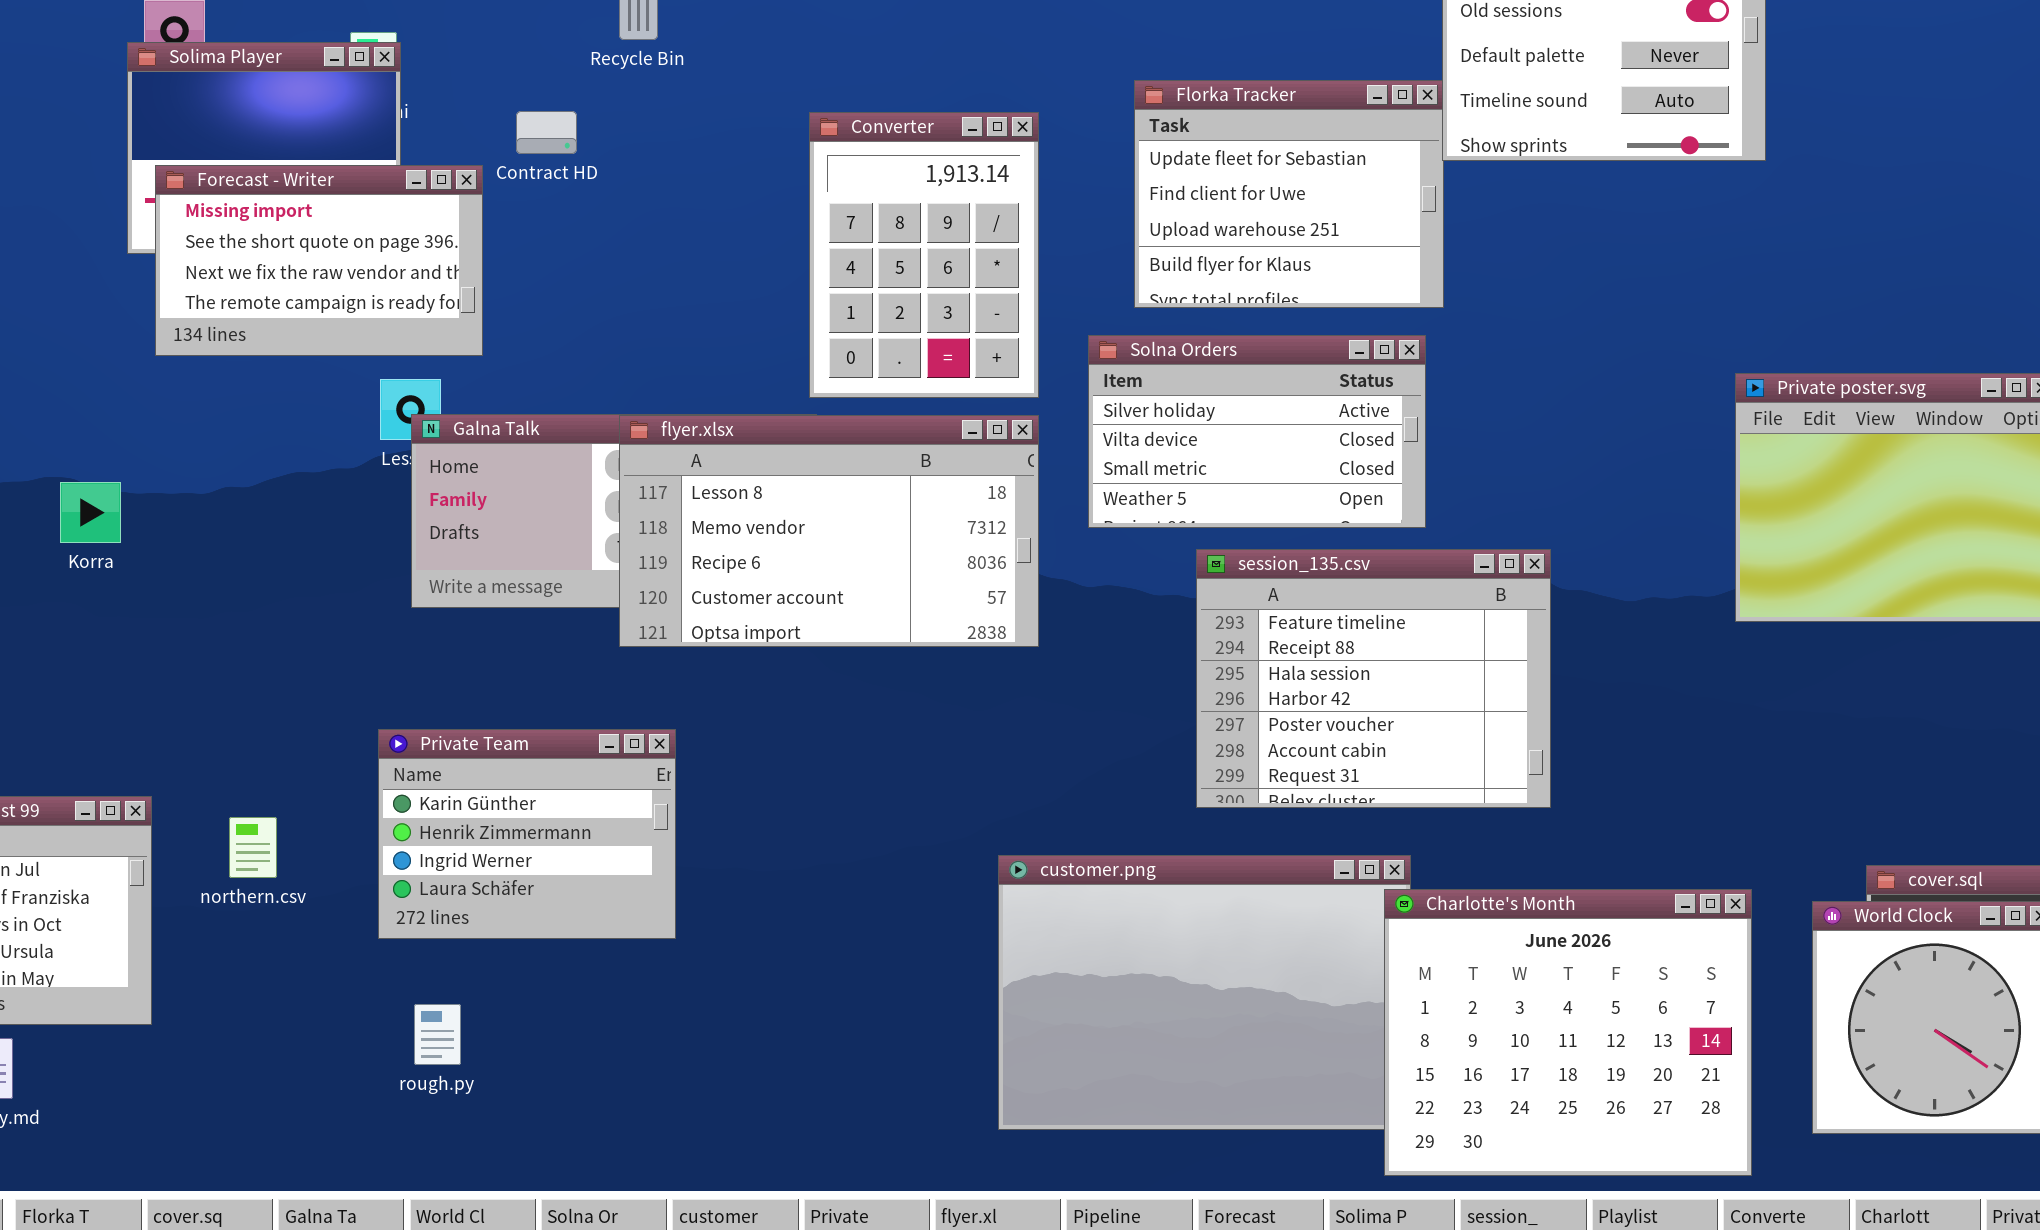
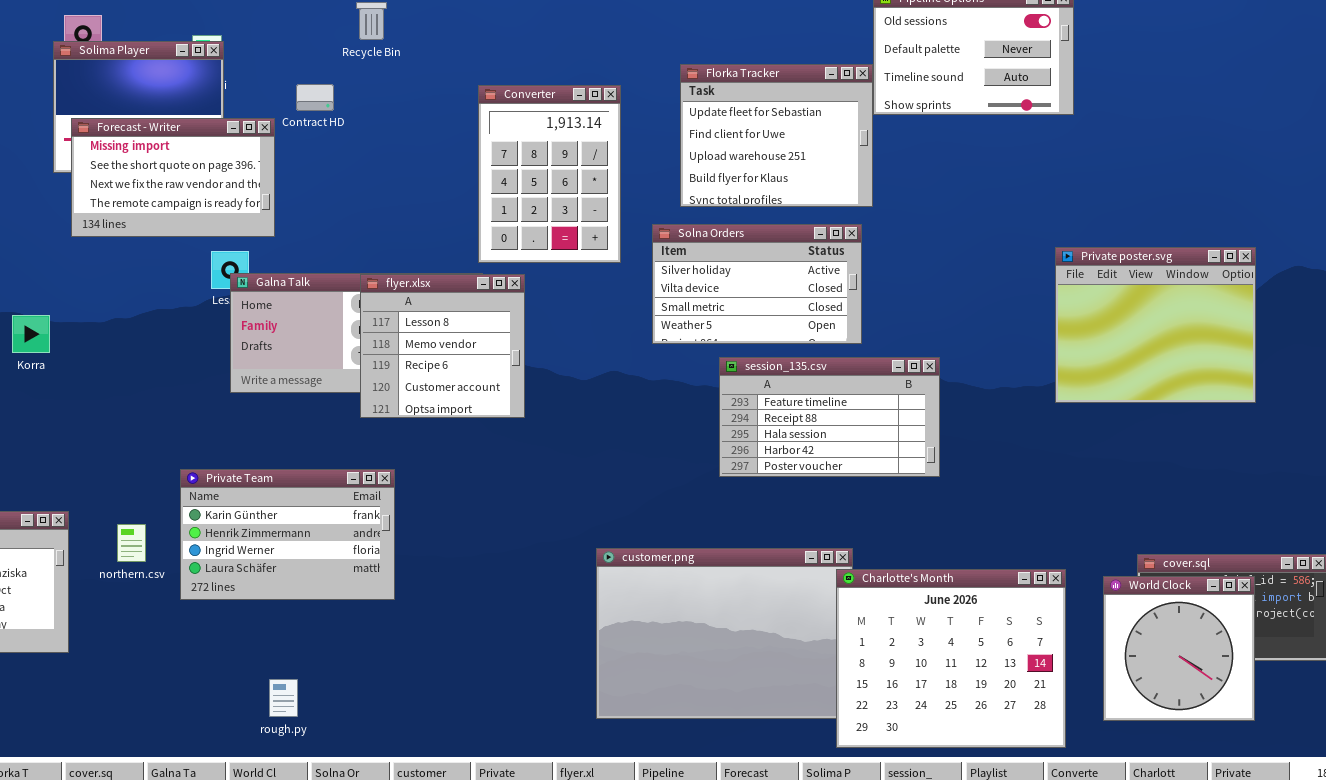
flyer.xlsx: [619,415,1039,647] -> [360,274,525,418], resized
session_135.csv: [1196,549,1551,808] -> [719,357,940,477], resized
Private Team: [378,729,676,939] -> [180,469,395,600], resized
rough.py: [414,1004,461,1065] -> [269,679,298,717], moved

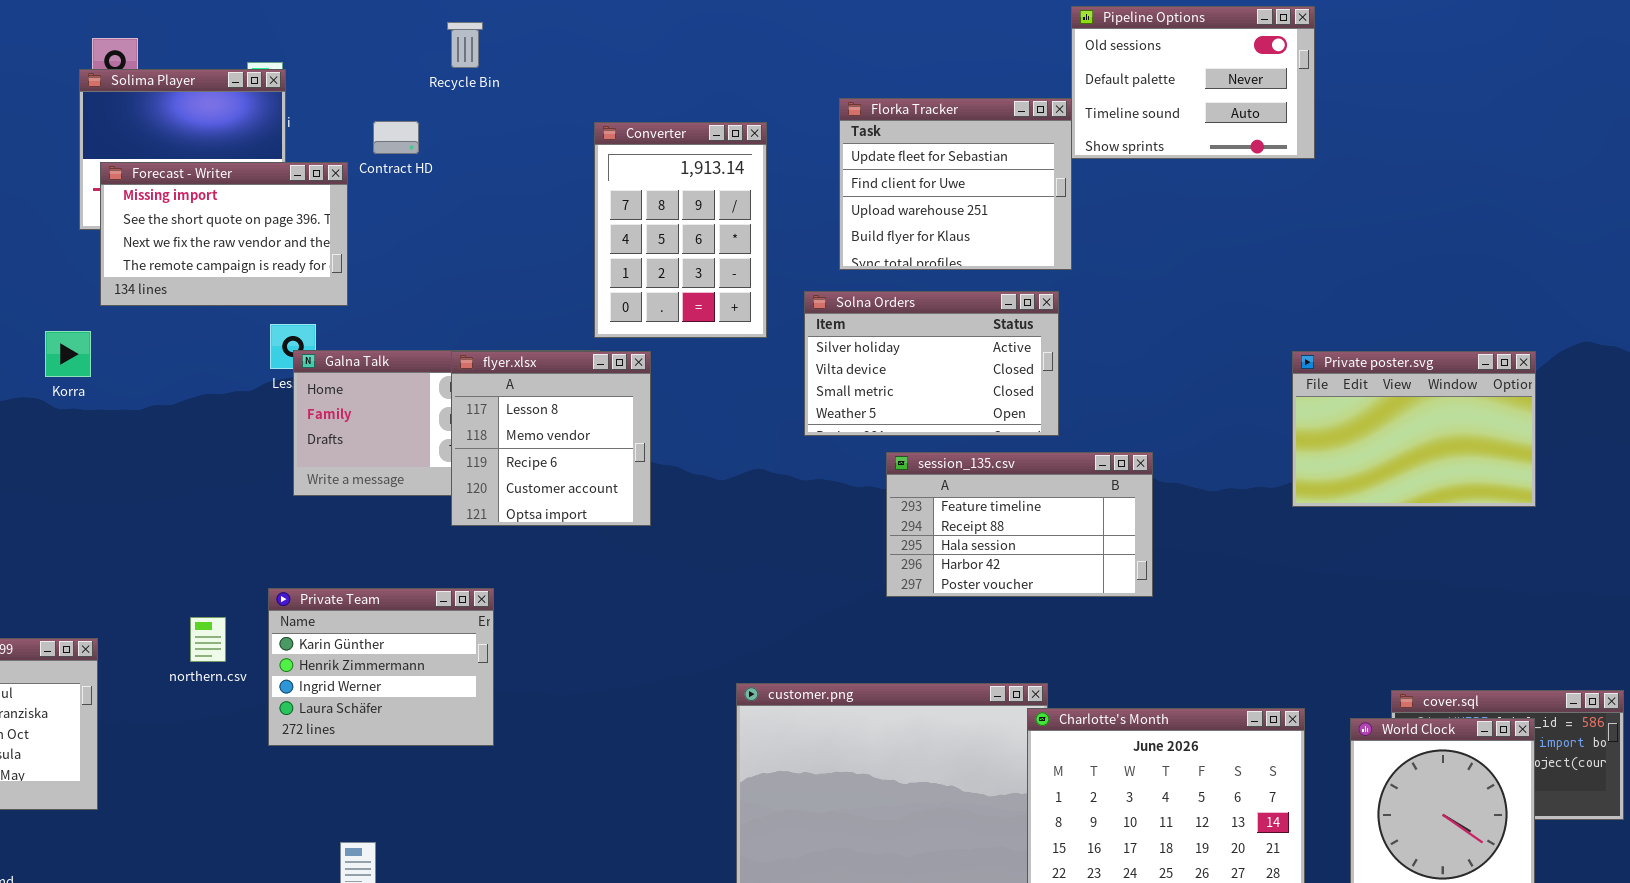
Private poster.svg: [1055,247,1256,403] -> [1292,351,1536,507], resized
Korra: [12,315,50,353] -> [45,331,91,377], moved
Private Team: [180,469,395,600] -> [268,588,494,746], resized
northern.csv: [117,524,146,562] -> [190,617,226,662], moved

